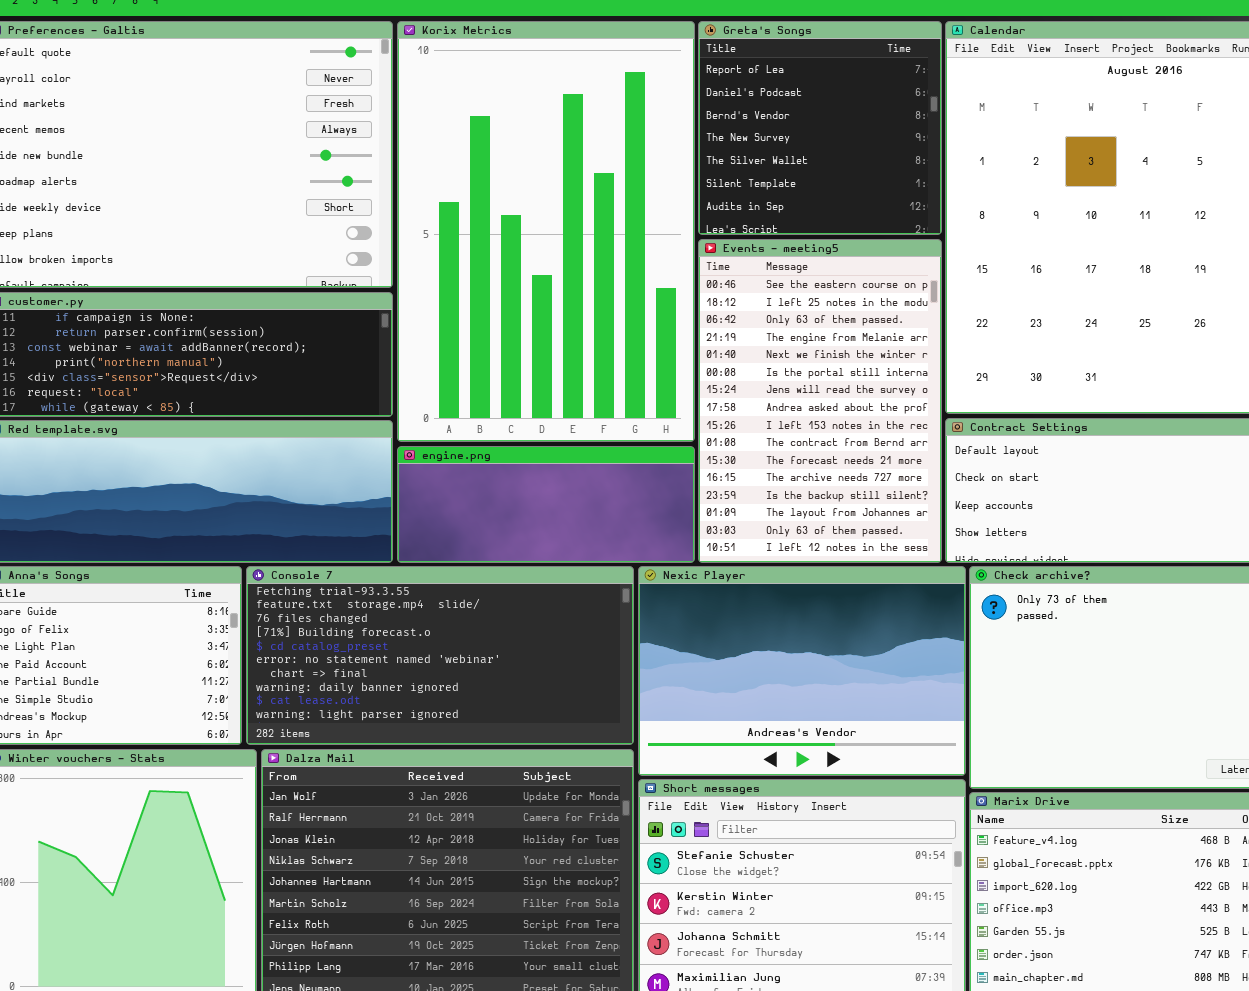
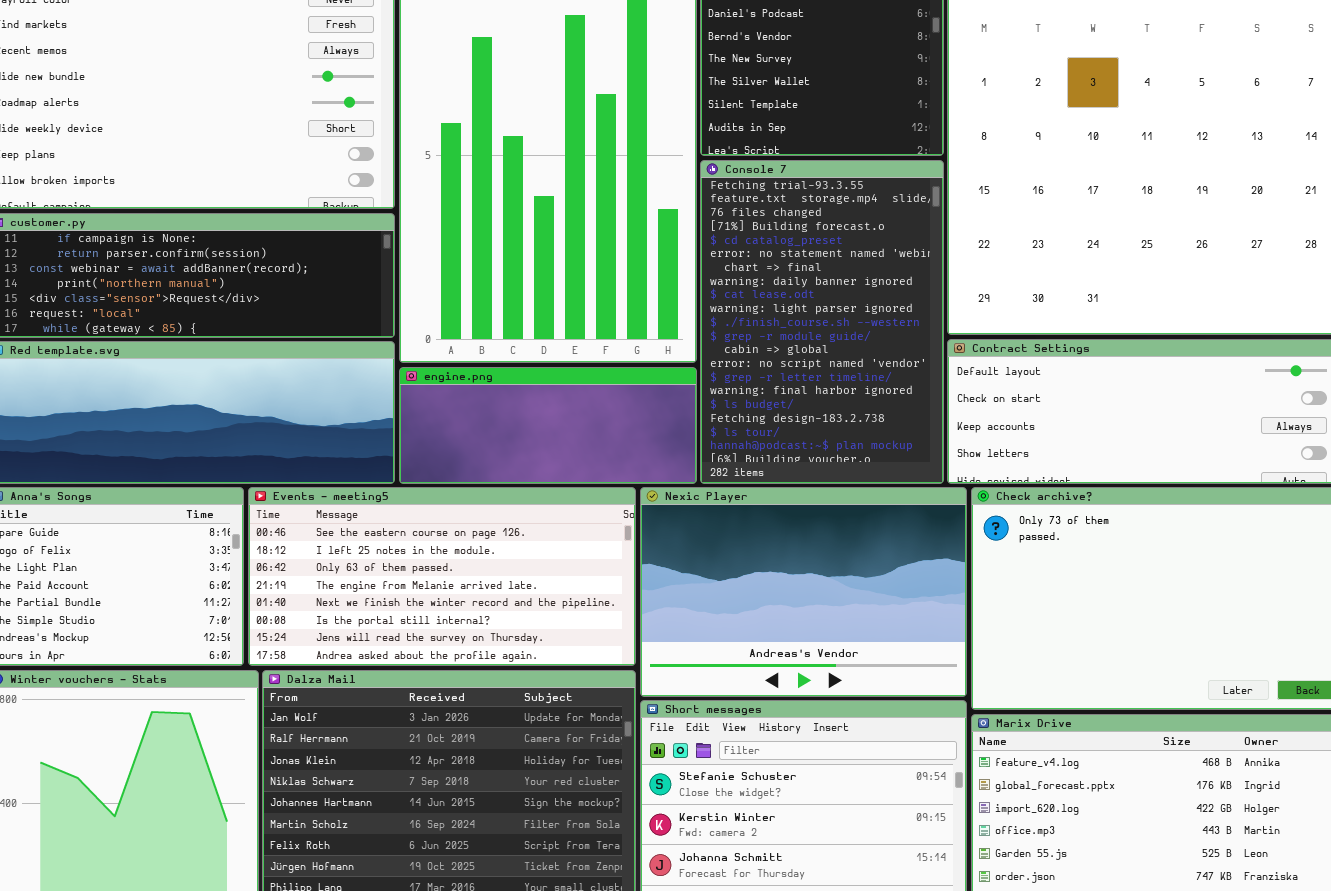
Events - meeting5: [698,239,942,563] -> [248,487,636,666], moved, resized
Console 7: [246,566,634,745] -> [700,160,944,484], moved, resized

